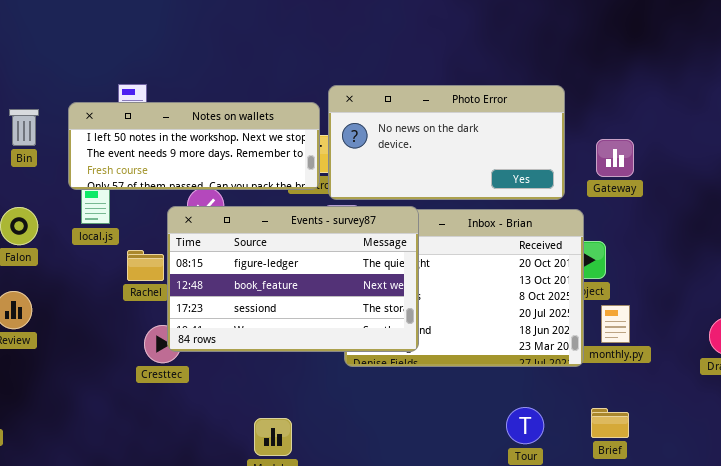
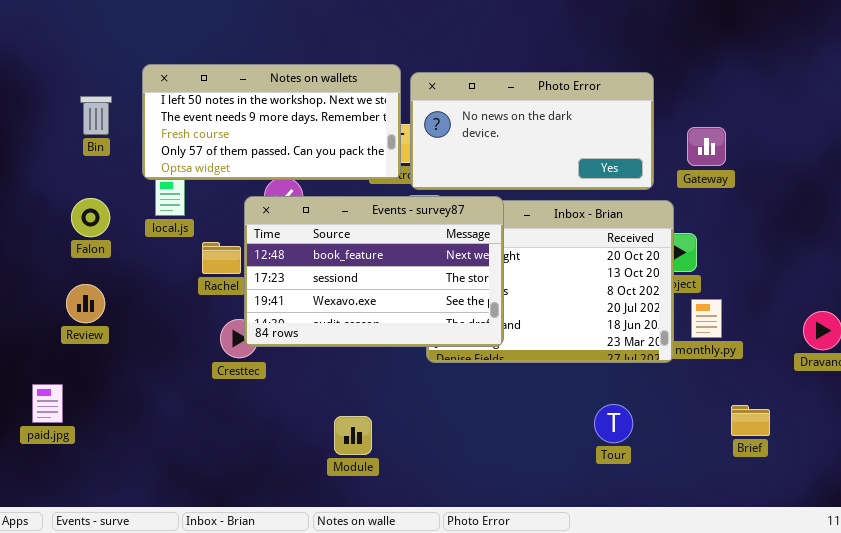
Notes on wallets: [68,102,320,190] -> [142,64,401,180], resized
Events - survey87: [167,206,419,352] -> [244,196,504,347], scrolled down 1 row
Brief: [591,408,629,438] -> [731,405,770,436], moved

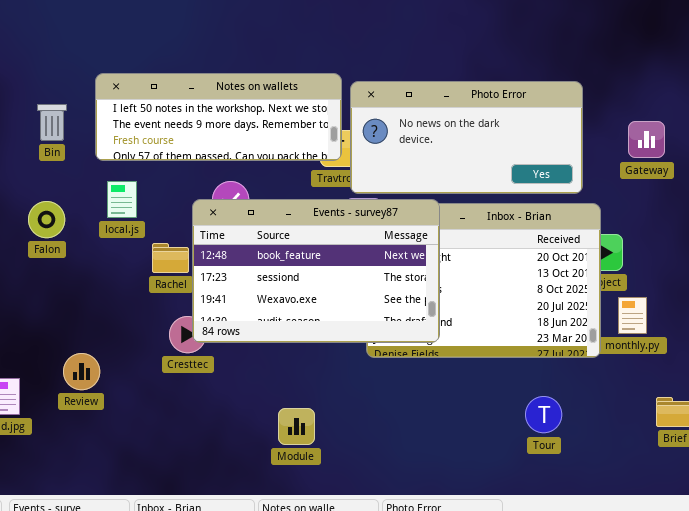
Notes on wallets: [142,64,401,180] -> [95,73,342,161], resized
Gateway: [687,127,726,166] -> [628,121,665,158], moved
Review: [66,284,105,323] -> [63,353,100,390], moved

